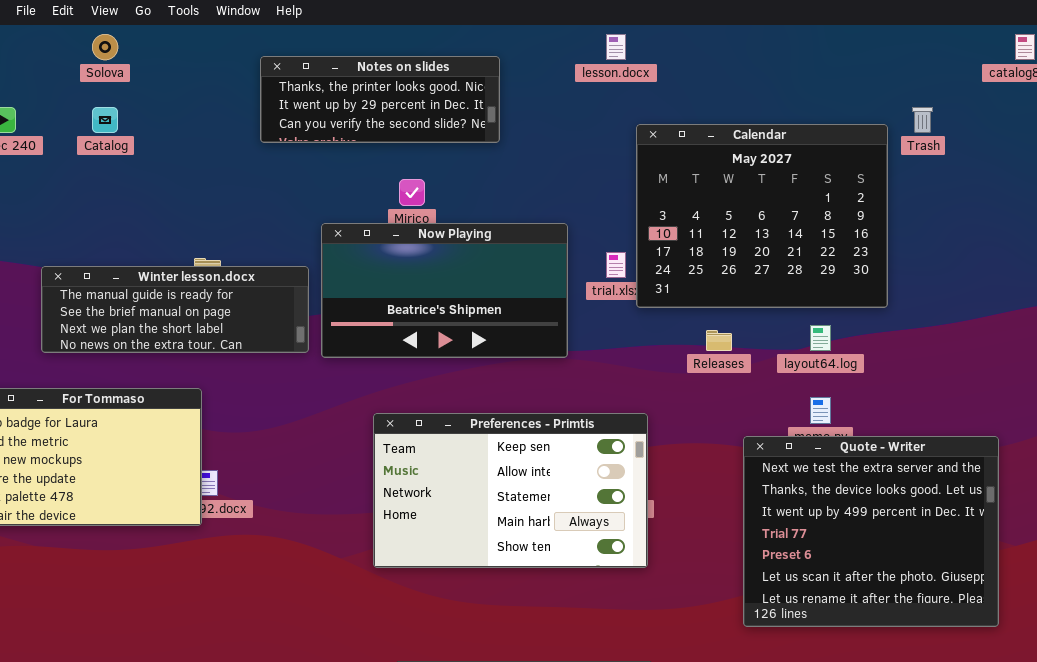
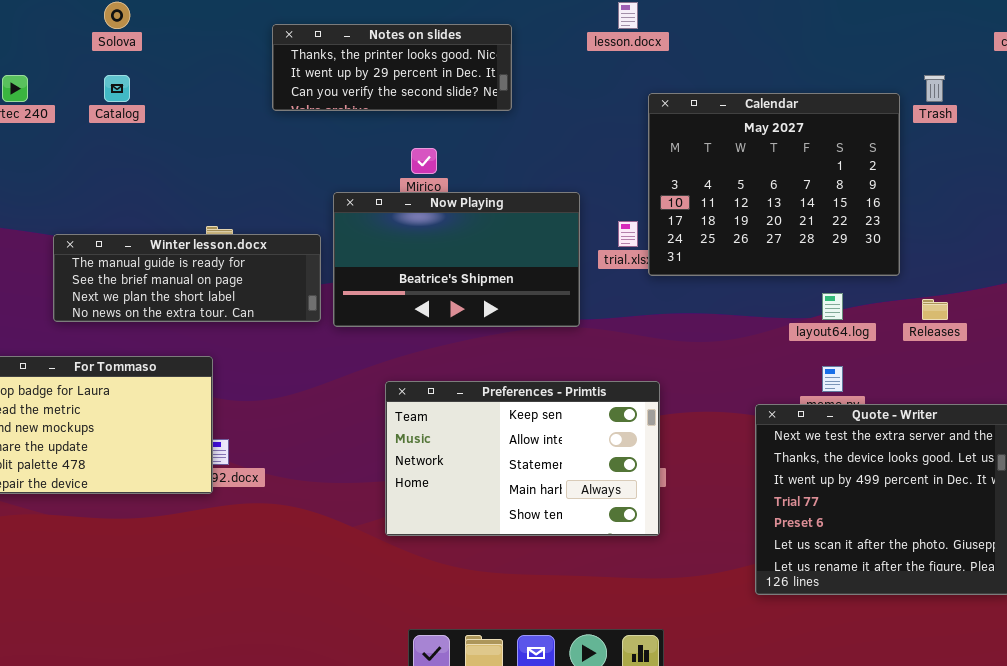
Releases: [706,330,732,351] -> [922,299,948,320], moved

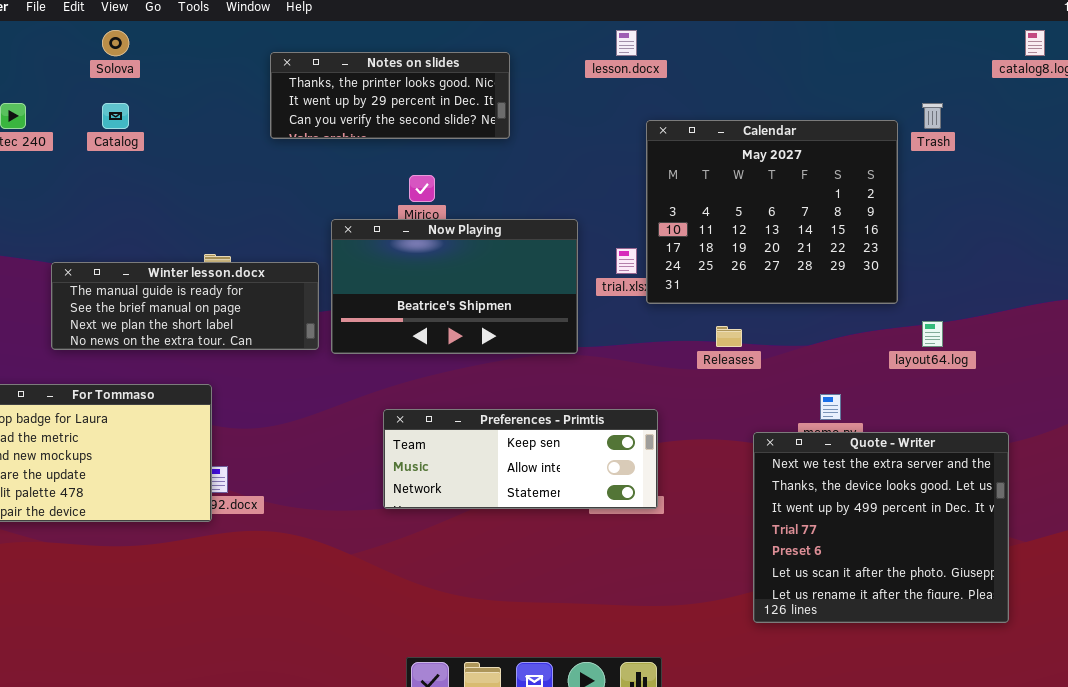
layout64.log: [822,293,843,320] -> [922,321,943,347], moved
Releases: [922,299,948,320] -> [716,326,742,347], moved
Preferences - Primtis: [385,381,660,536] -> [383,409,658,509], resized

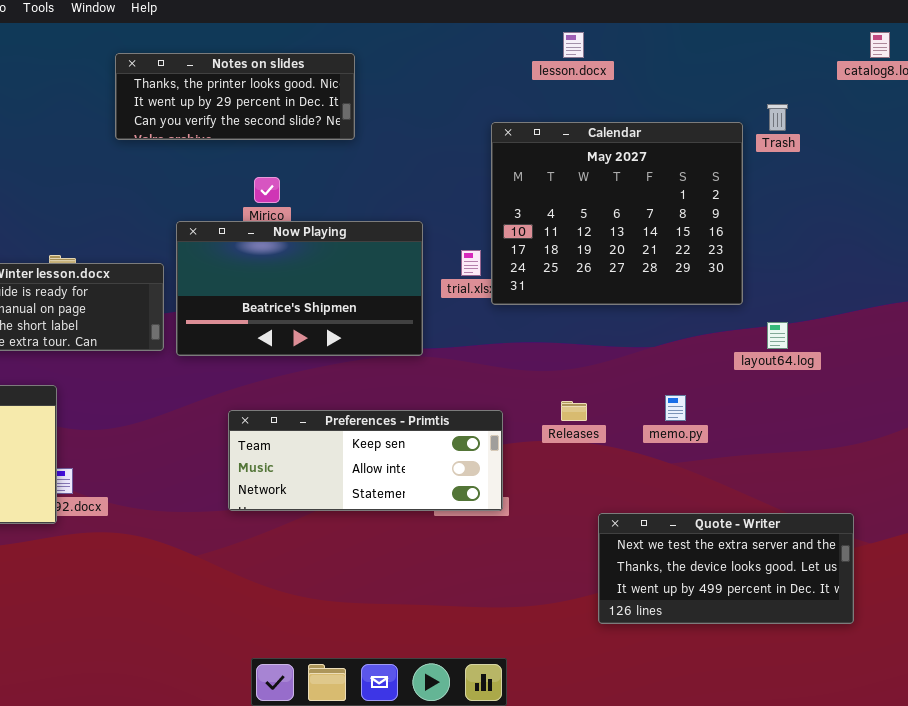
lesson.docx: [616,30,637,56] -> [563,32,584,58], moved
Releases: [716,326,742,347] -> [561,401,587,421], moved
Quote - Writer: [753,432,1009,623] -> [598,513,854,624], resized

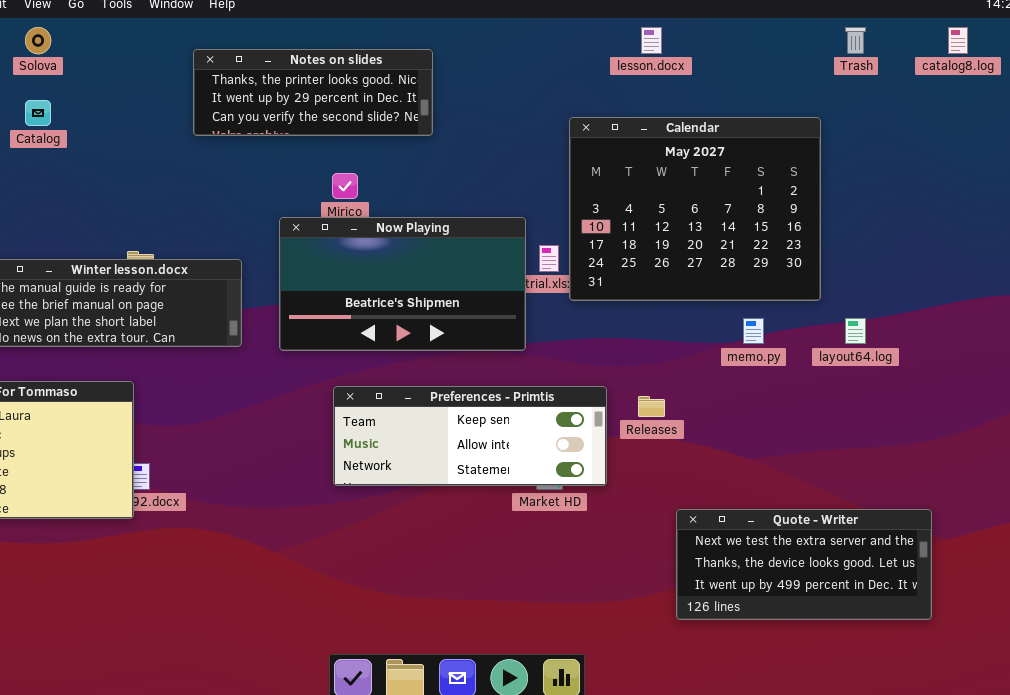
Trash: [767,104,788,131] -> [845,27,866,54], moved
Now Playing: [176,221,423,356] -> [279,217,526,351], moved
memo.py: [665,395,686,421] -> [743,318,764,344], moved
Preferences - Primtis: [228,410,503,511] -> [333,386,607,486], moved

